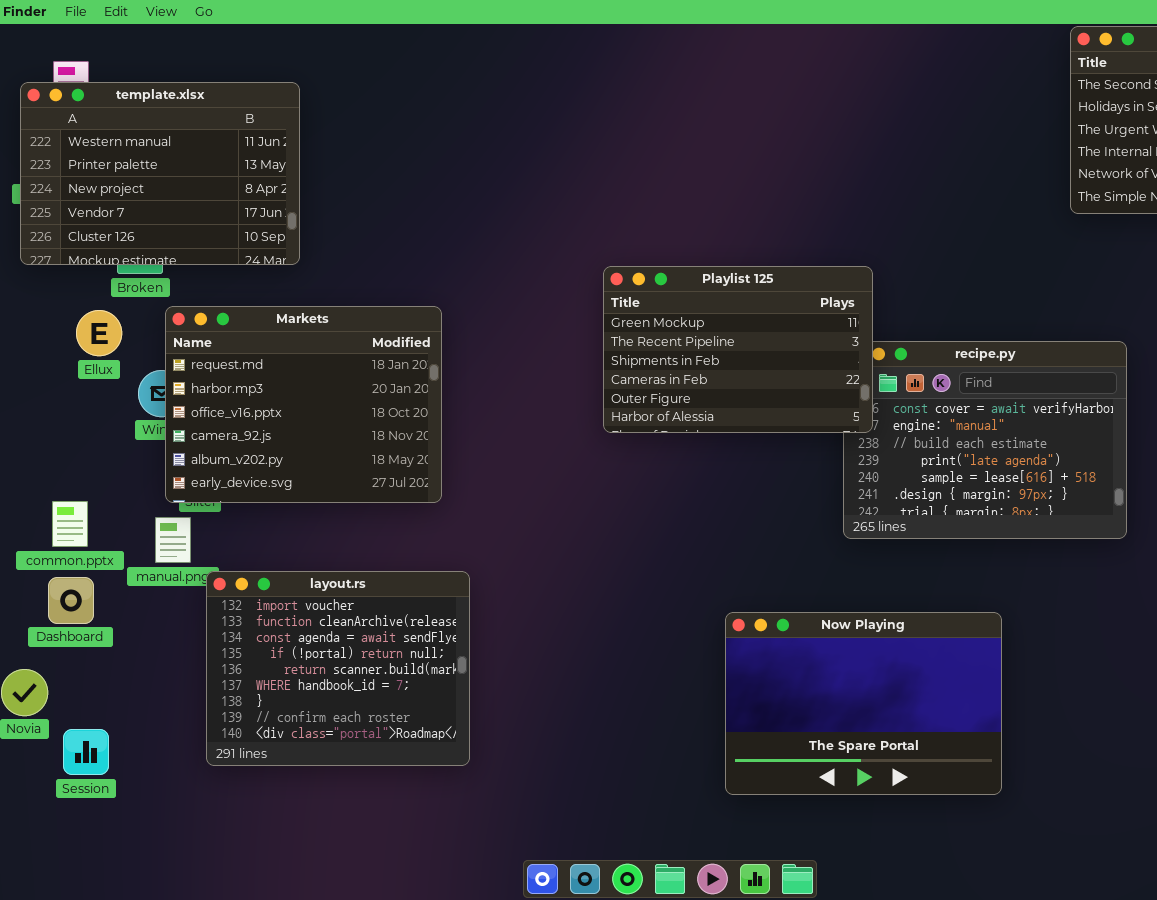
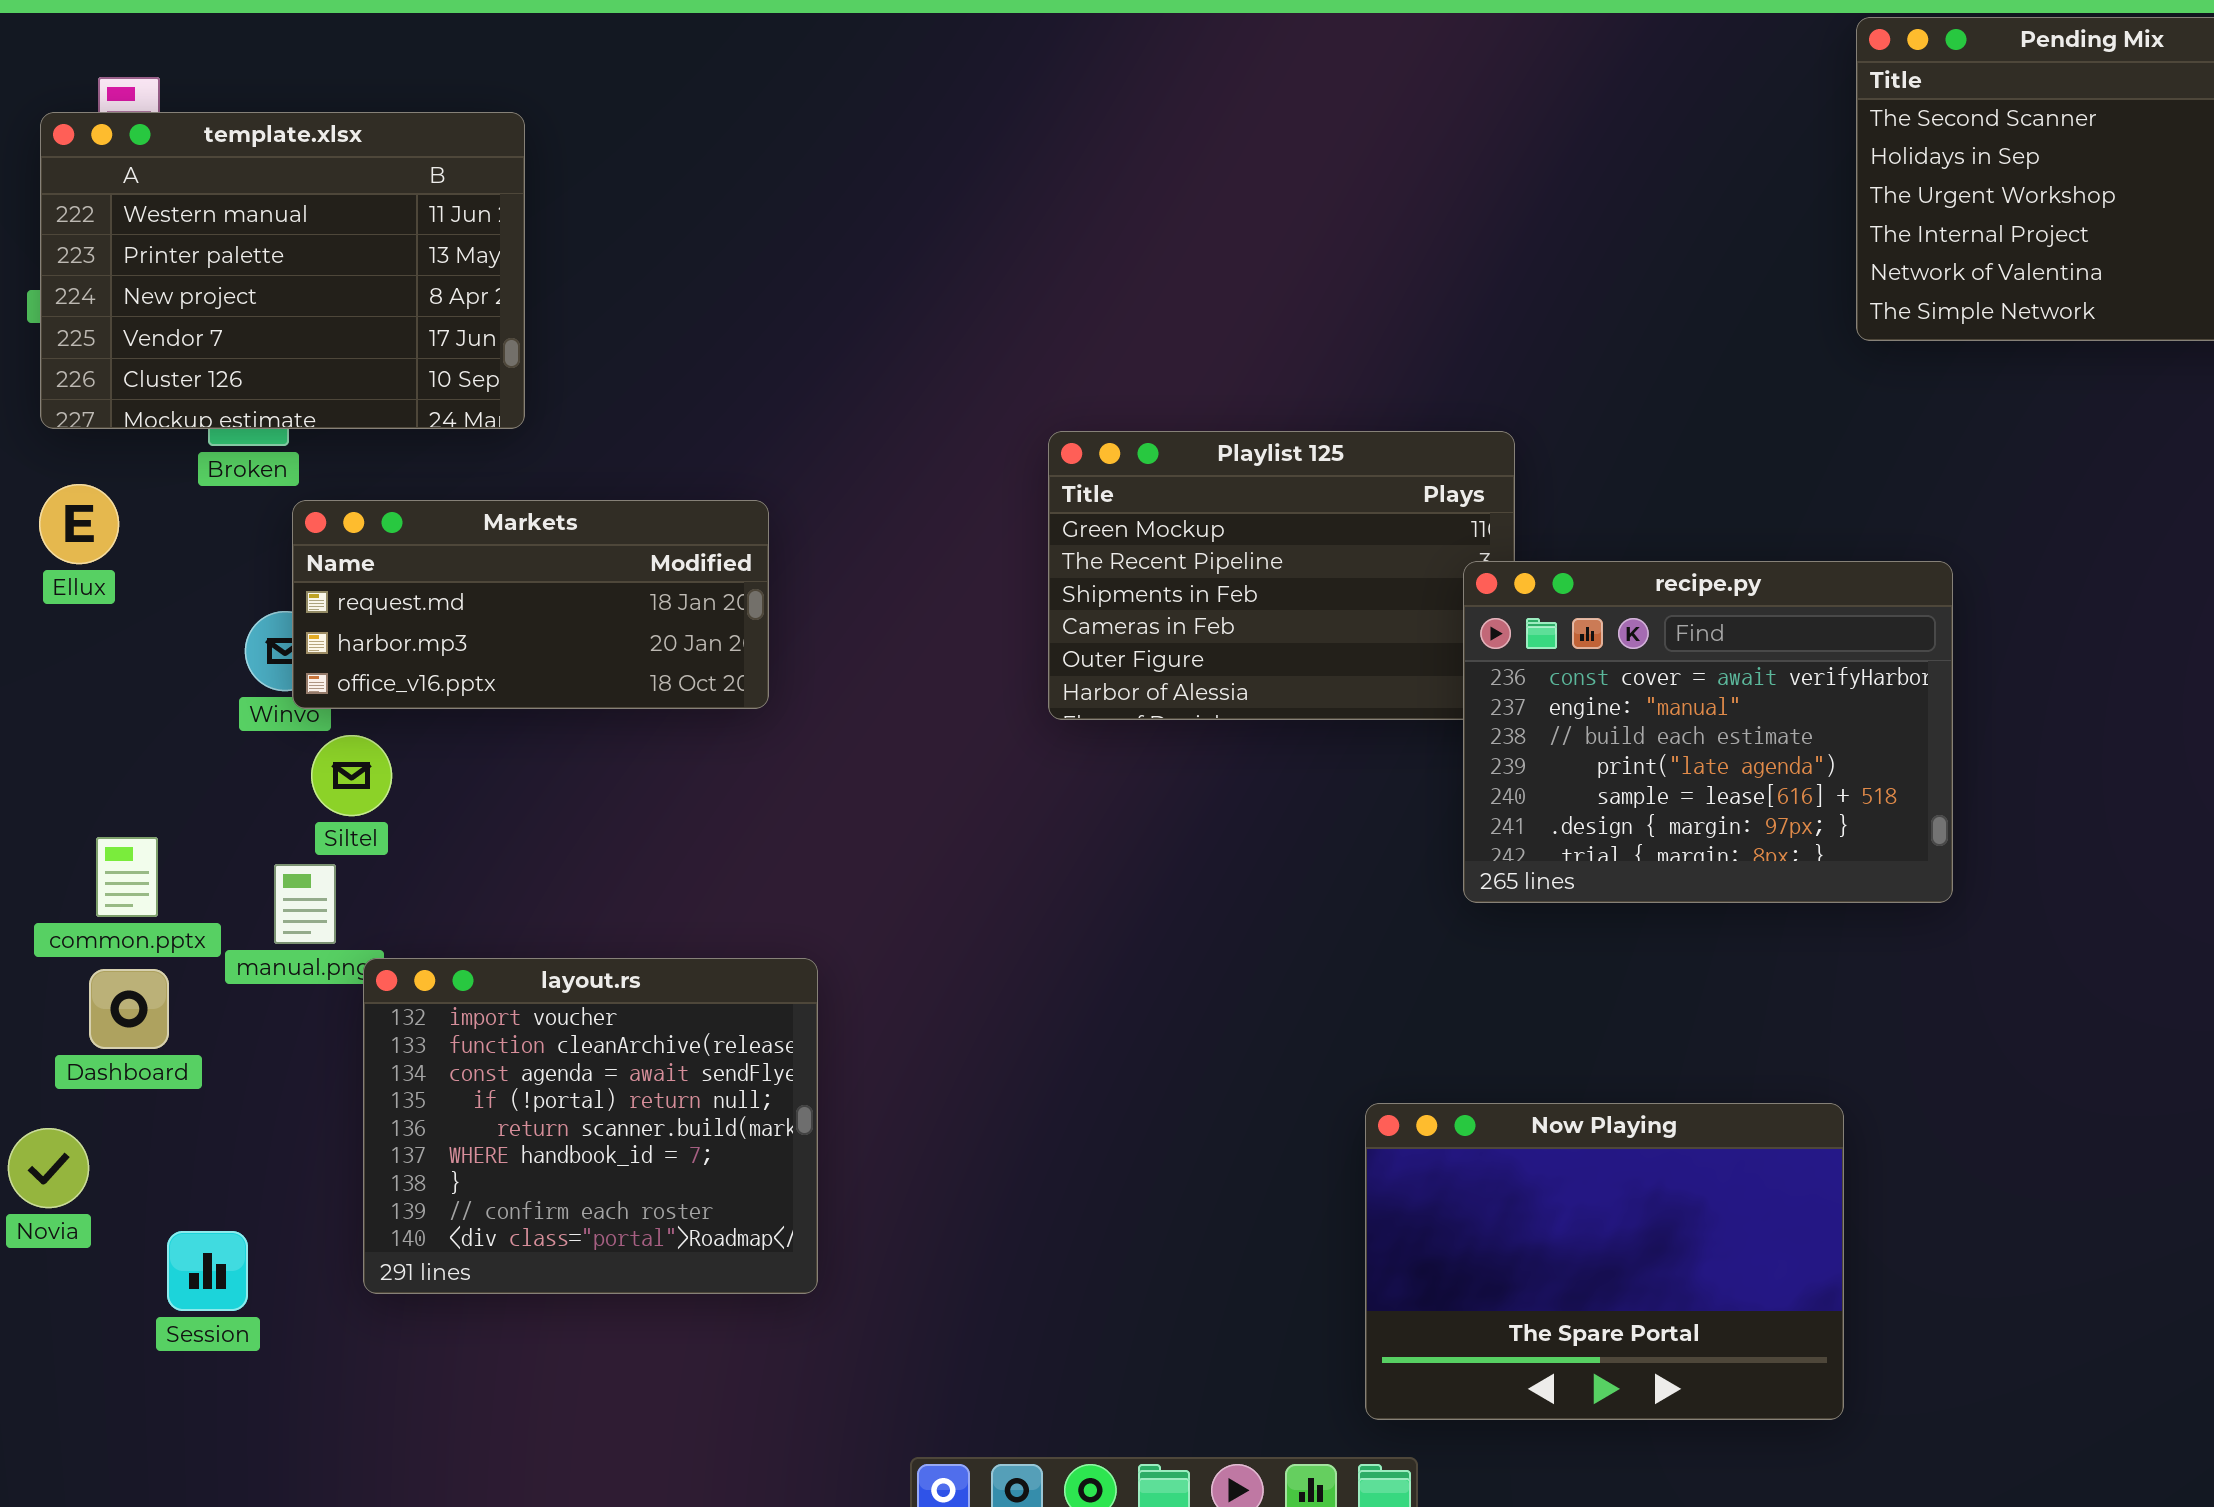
Markets: [165,306,442,503] -> [292,500,769,709], resized
Ellux: [76,310,122,356] -> [39,484,119,564], moved
recipe.py: [843,341,1127,539] -> [1463,561,1953,903], raised
Now Playing: [725,612,1002,795] -> [1365,1103,1844,1420], moved
Session: [63,729,109,775] -> [167,1231,248,1311], moved

